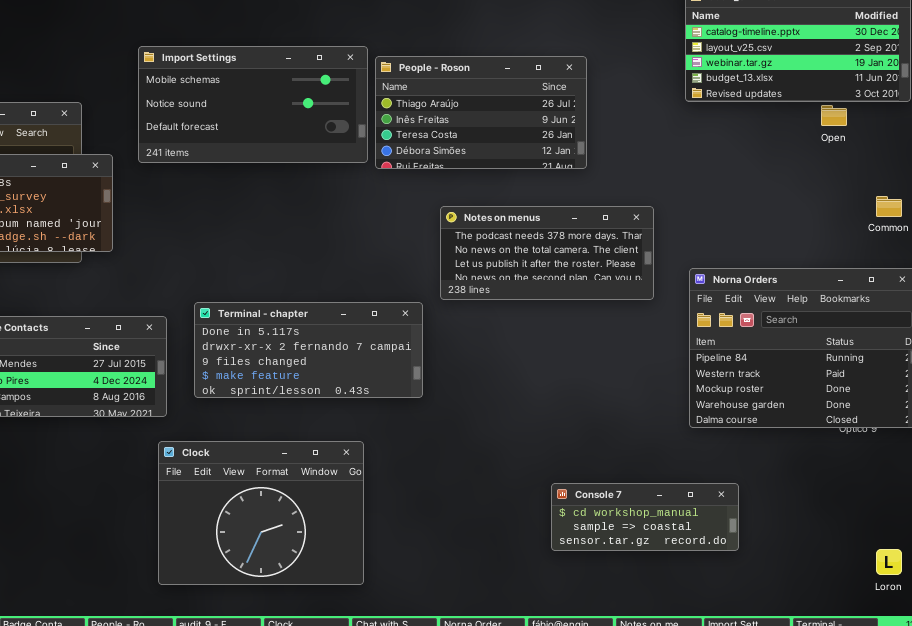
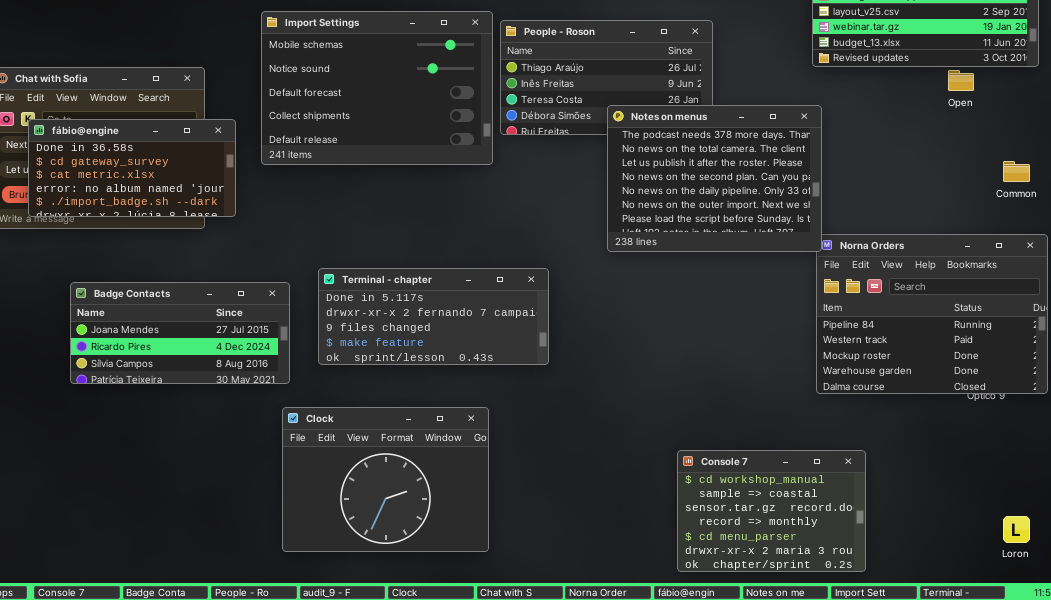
Import Settings: [138,46,368,163] -> [261,11,493,165], resized
Notes on menus: [440,206,654,300] -> [607,105,822,252], moved, resized
Console 7: [551,483,739,551] -> [677,450,866,572], resized

